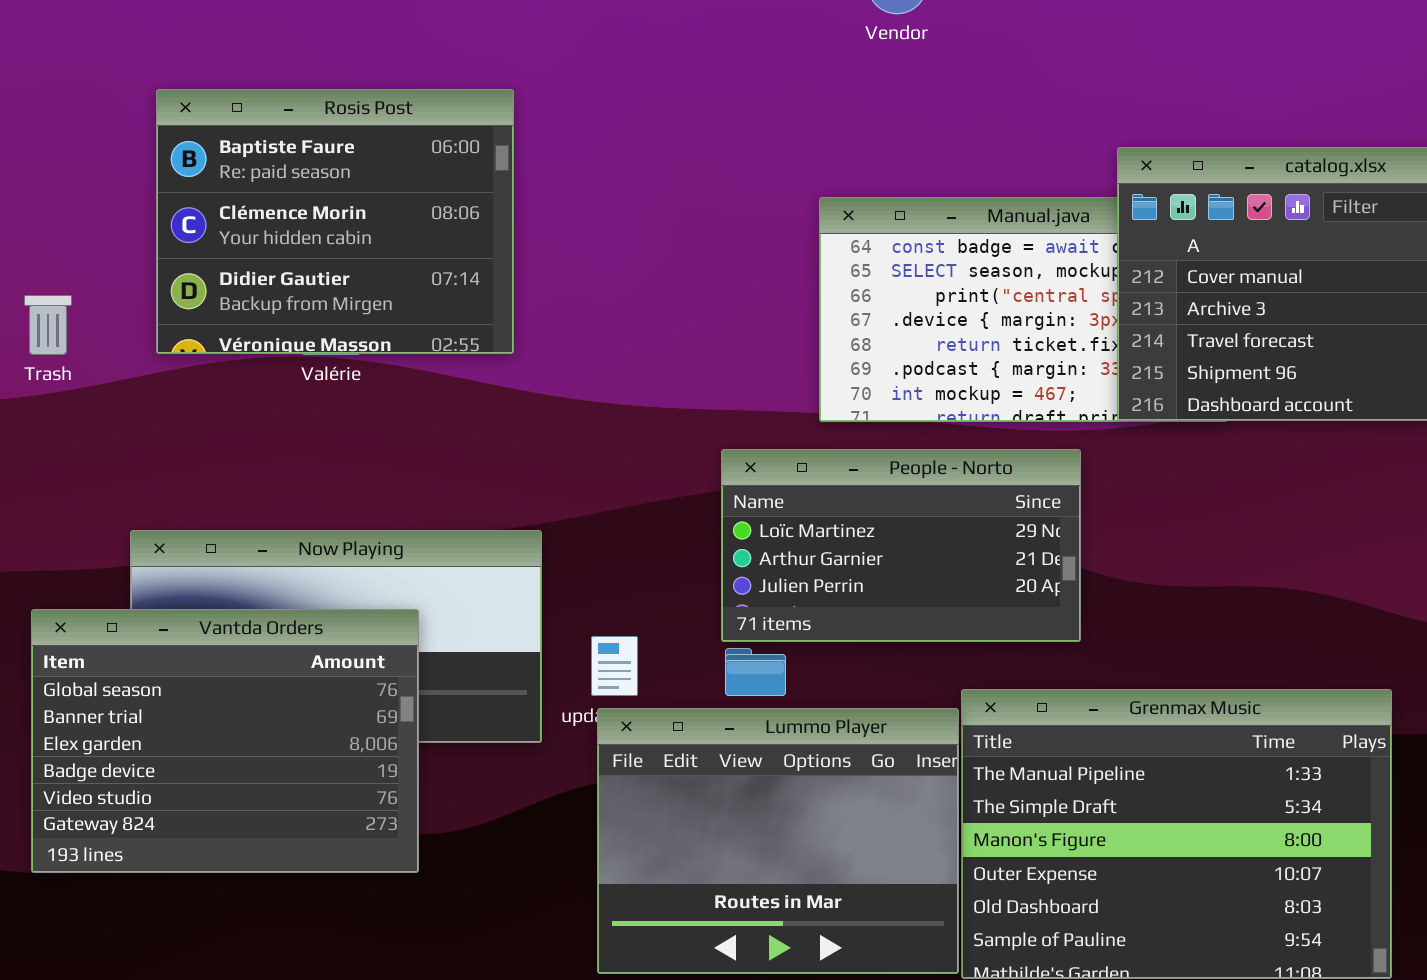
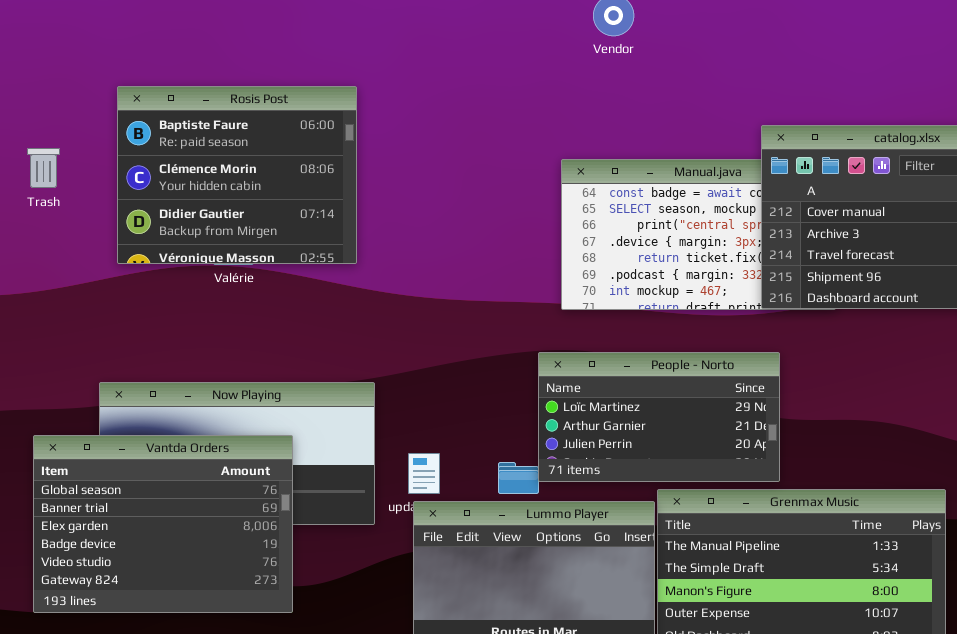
Trash: [24,295,72,355] -> [27,148,60,188], moved
People - Norto: [721,449,1081,642] -> [538,352,780,482], moved

